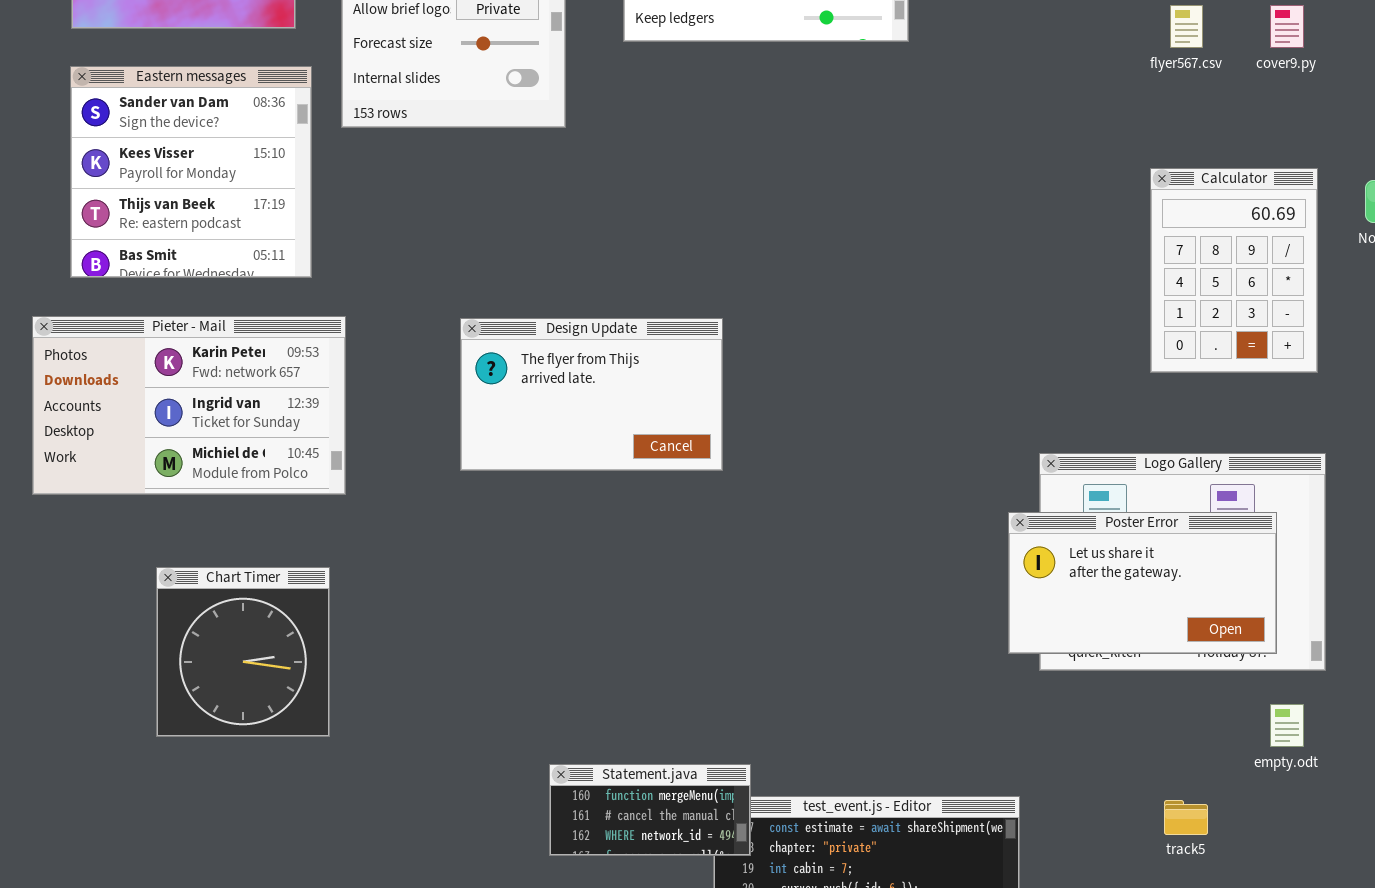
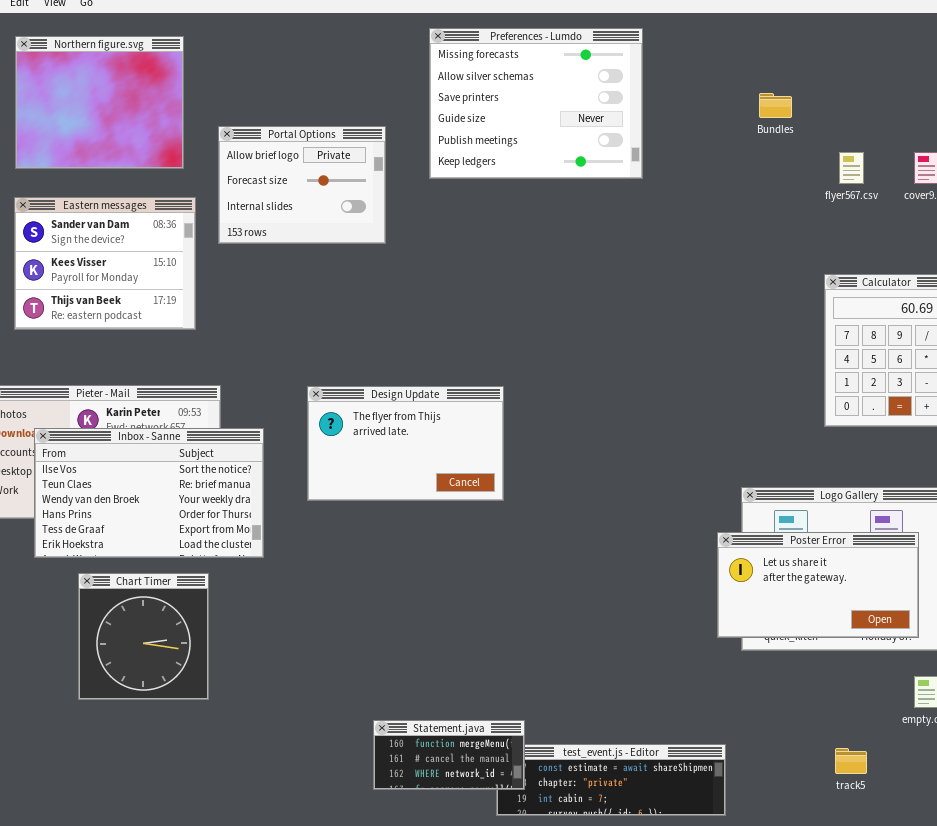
Eastern messages: [70,66,312,278] -> [14,197,196,330], resized
Inbox - Sanne: none -> [34,428,264,558], opened

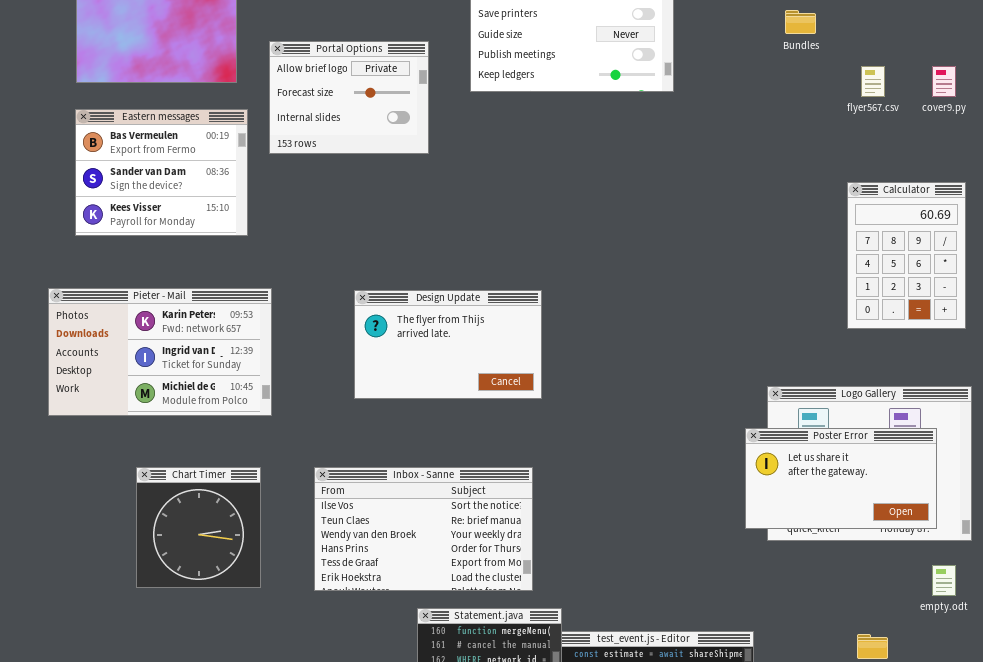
Eastern messages: [14,197,196,330] -> [75,109,248,236], scrolled up 1 row
Inbox - Sanne: [34,428,264,558] -> [314,467,533,591], moved

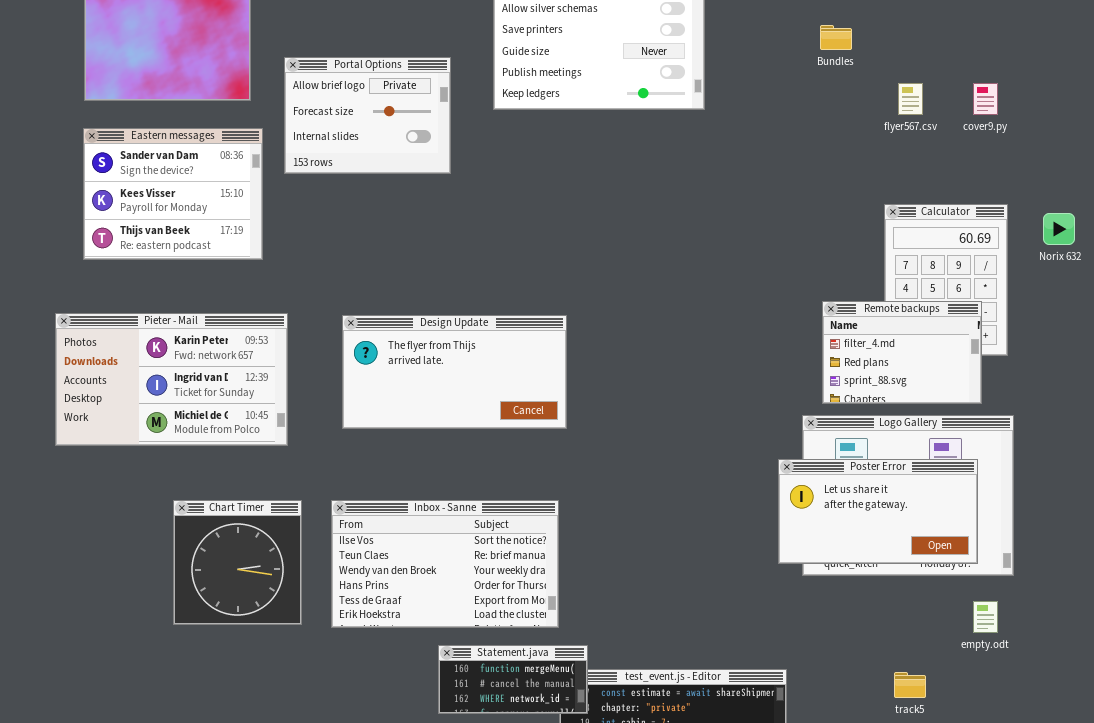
Eastern messages: [75,109,248,236] -> [83,128,263,260], scrolled down 1 row
Remote backups: none -> [822,301,982,404], opened
Design Update: [354,290,542,399] -> [342,315,567,429], resized
Chart Timer: [136,467,261,588] -> [173,500,302,625], moved

